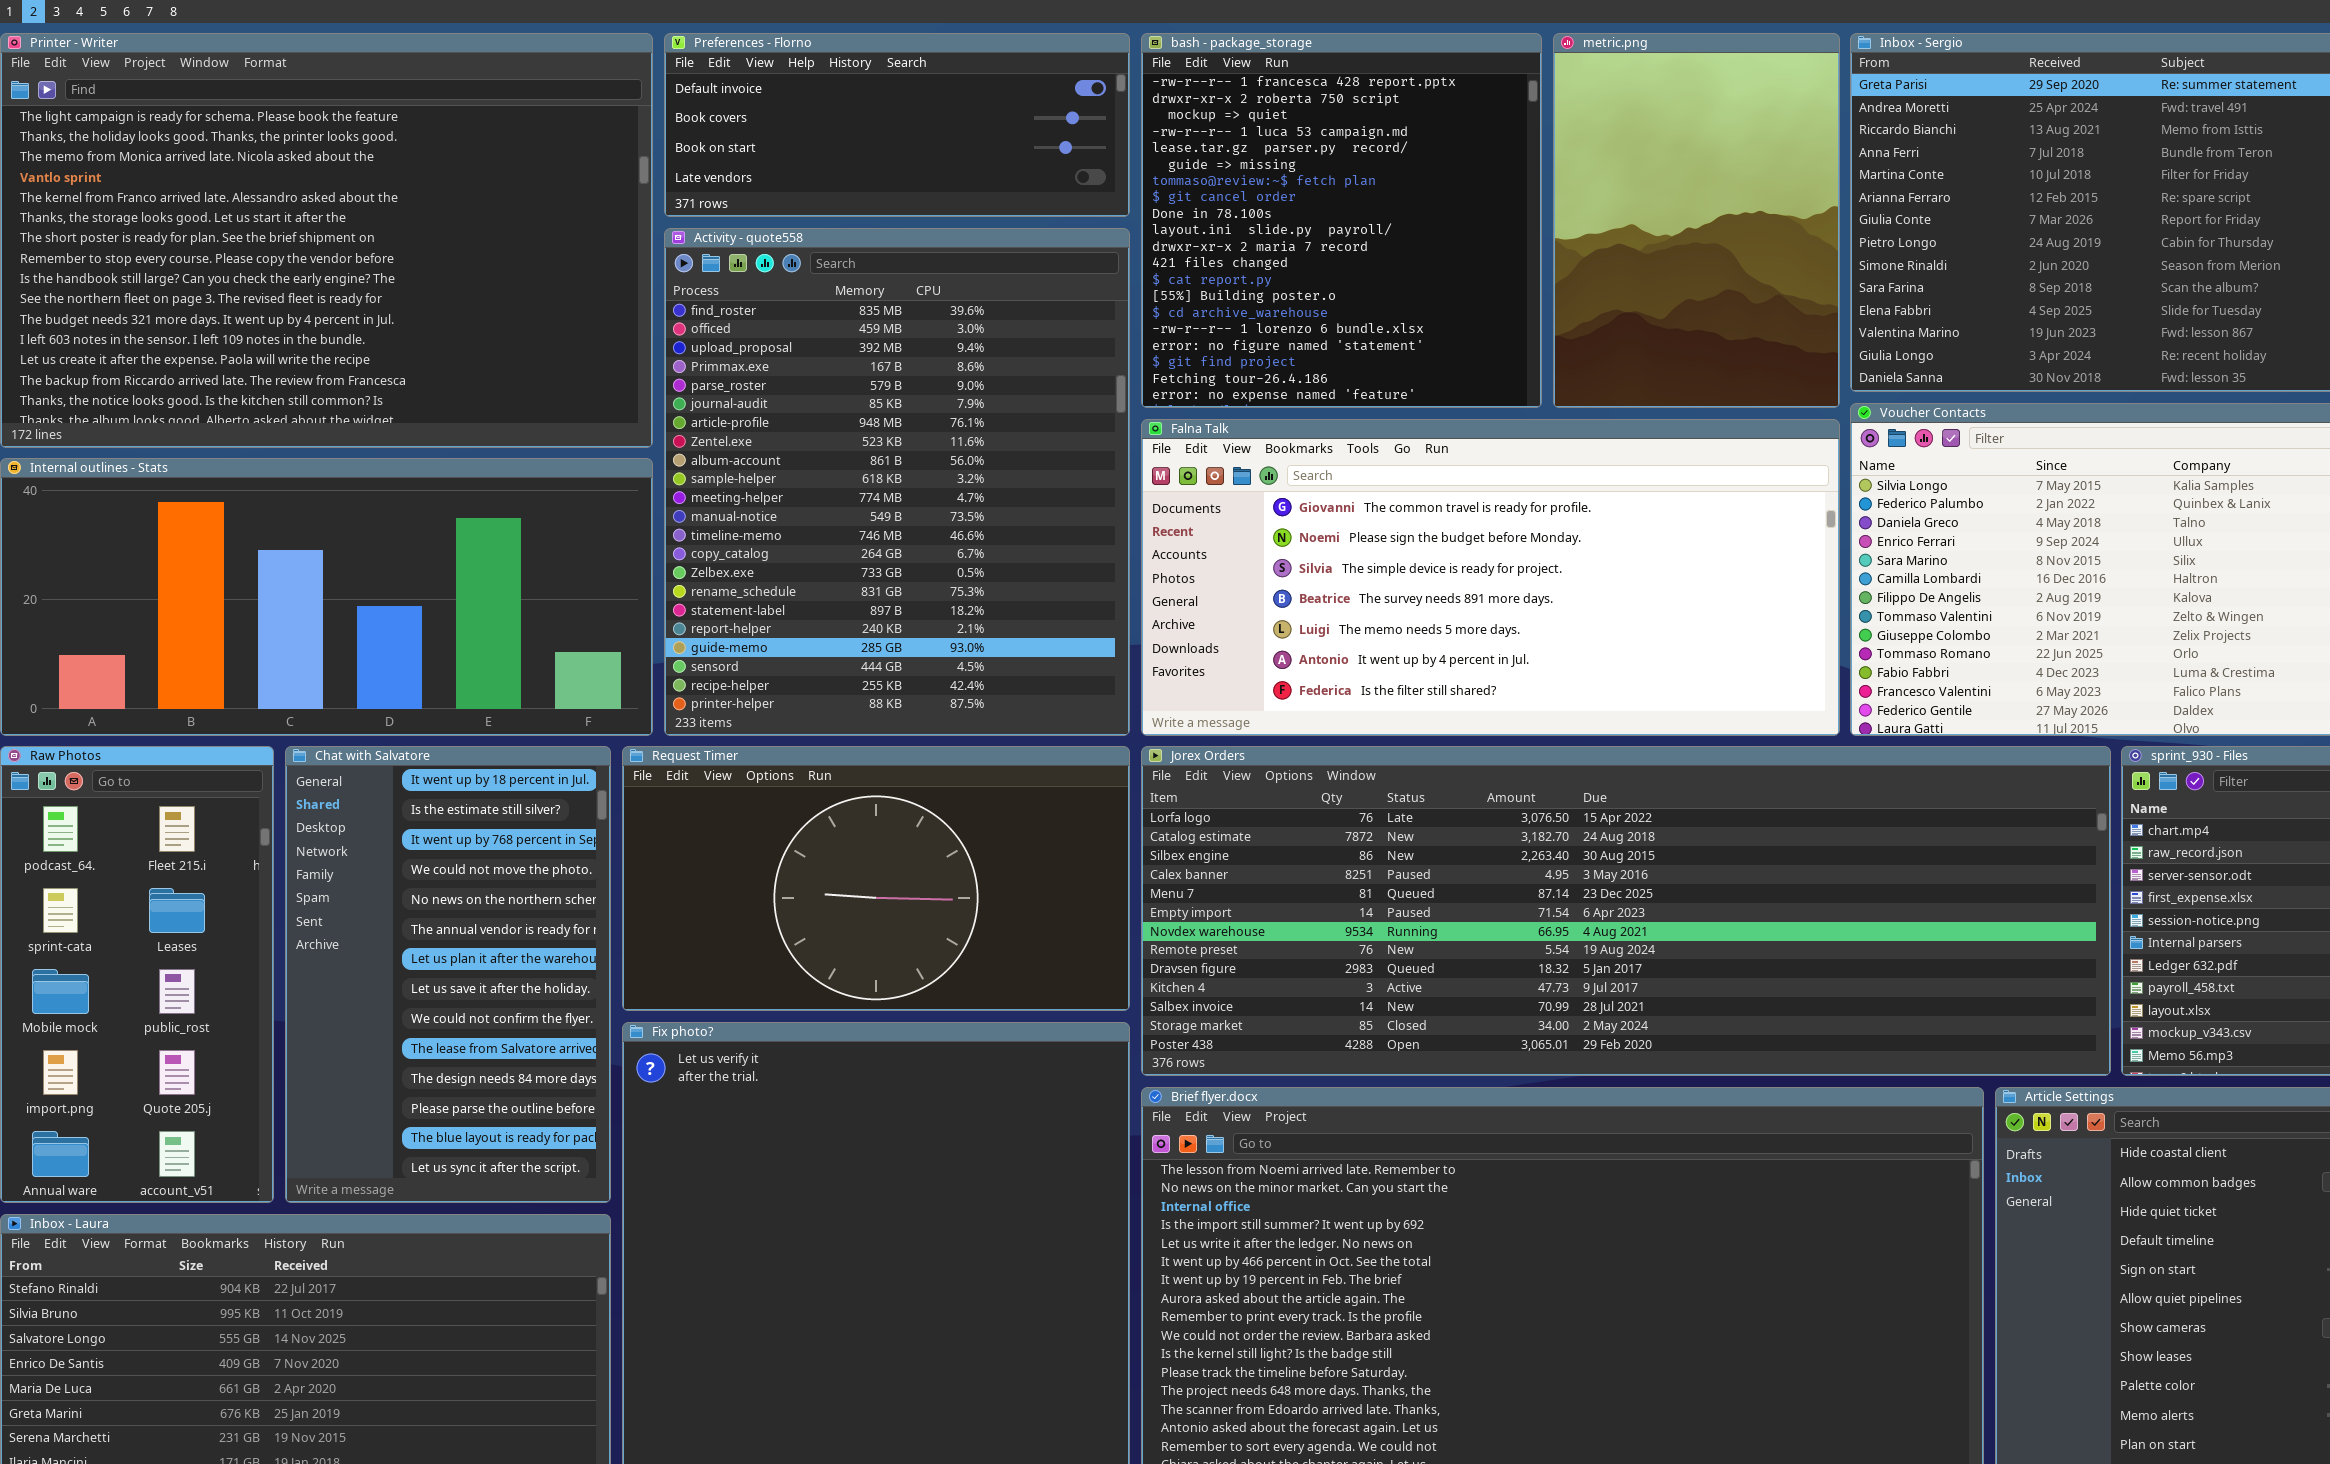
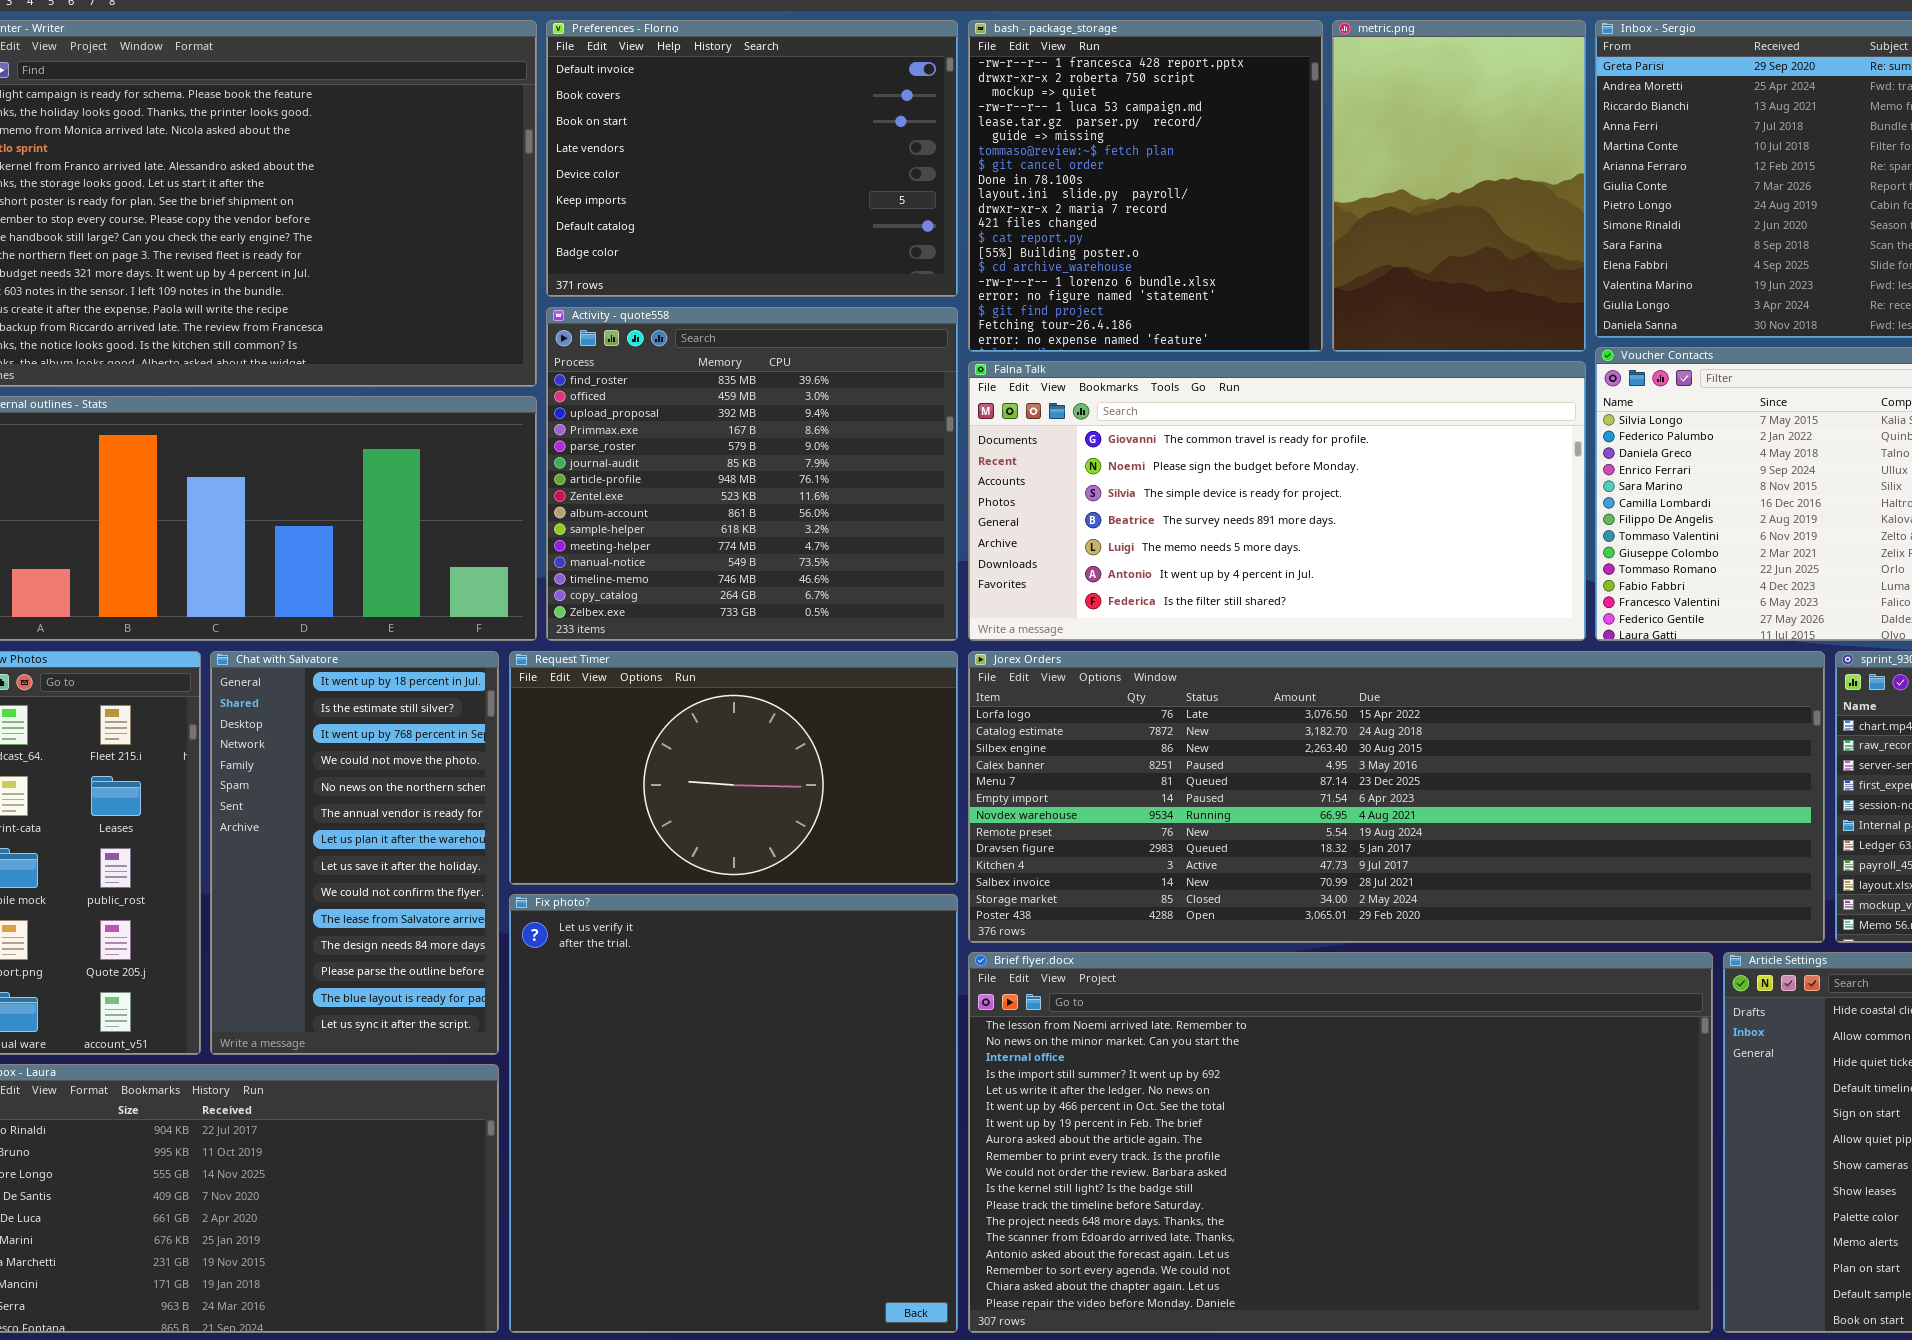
Preferences - Florno: [664,33,1130,217] -> [546,20,958,297], resized
Activity - quote558: [664,228,1130,736] -> [546,307,958,641], resized

